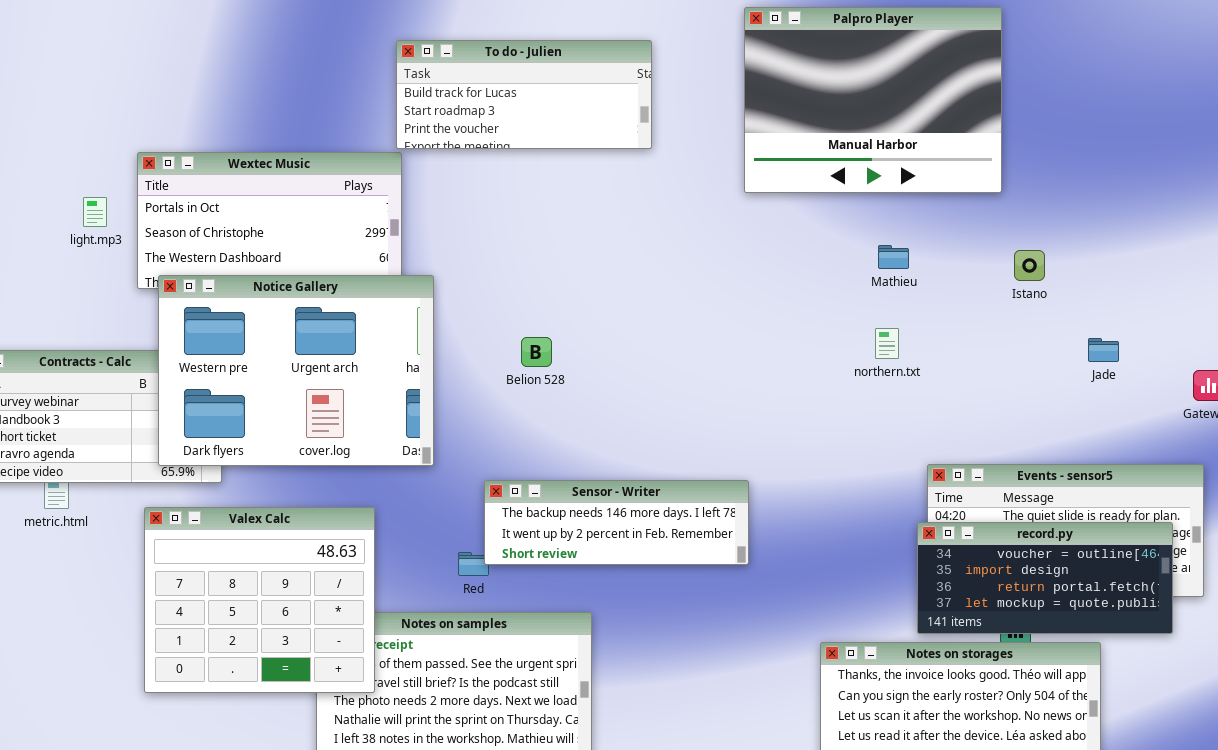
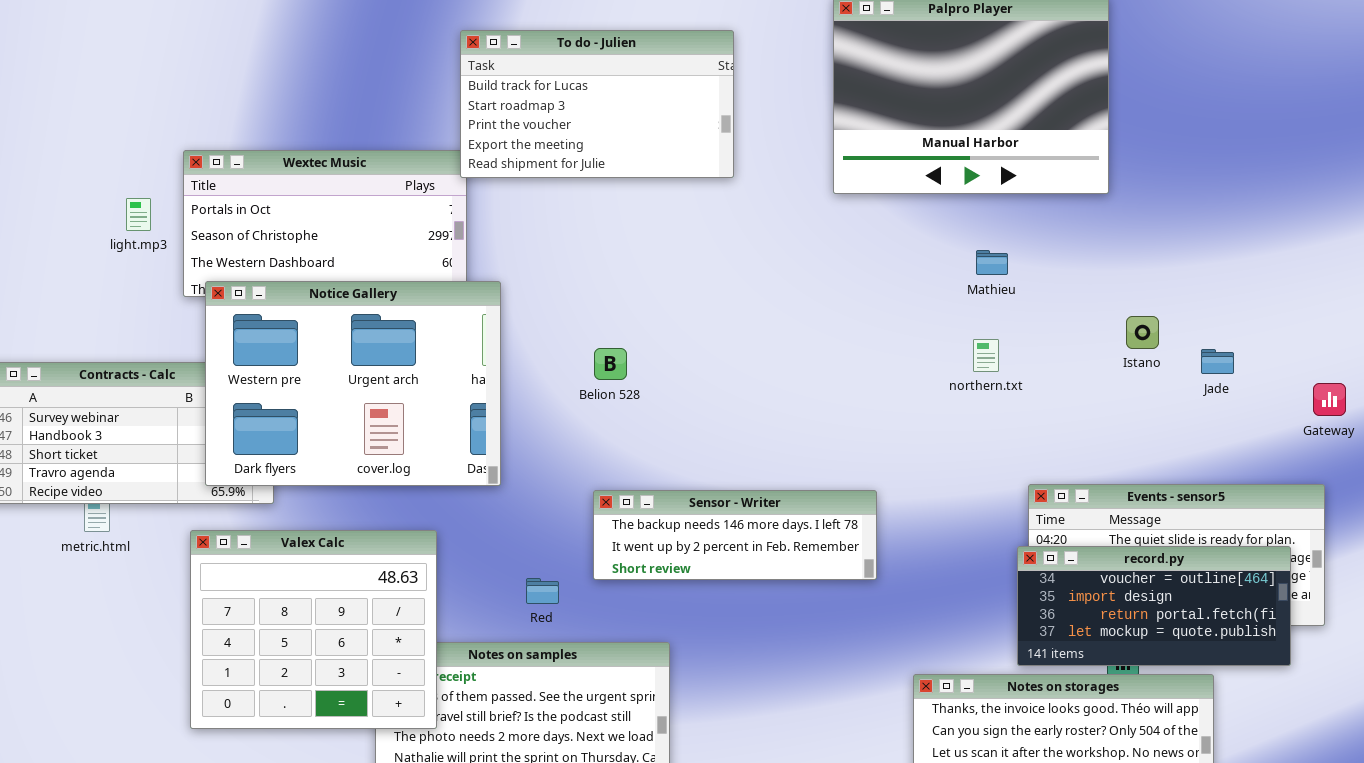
To do - Julien: [396,40,652,149] -> [460,30,734,178], resized
Istano: [1014,250,1045,281] -> [1126,316,1159,349], moved
Sensor - Writer: [484,480,749,565] -> [593,490,877,580], moved

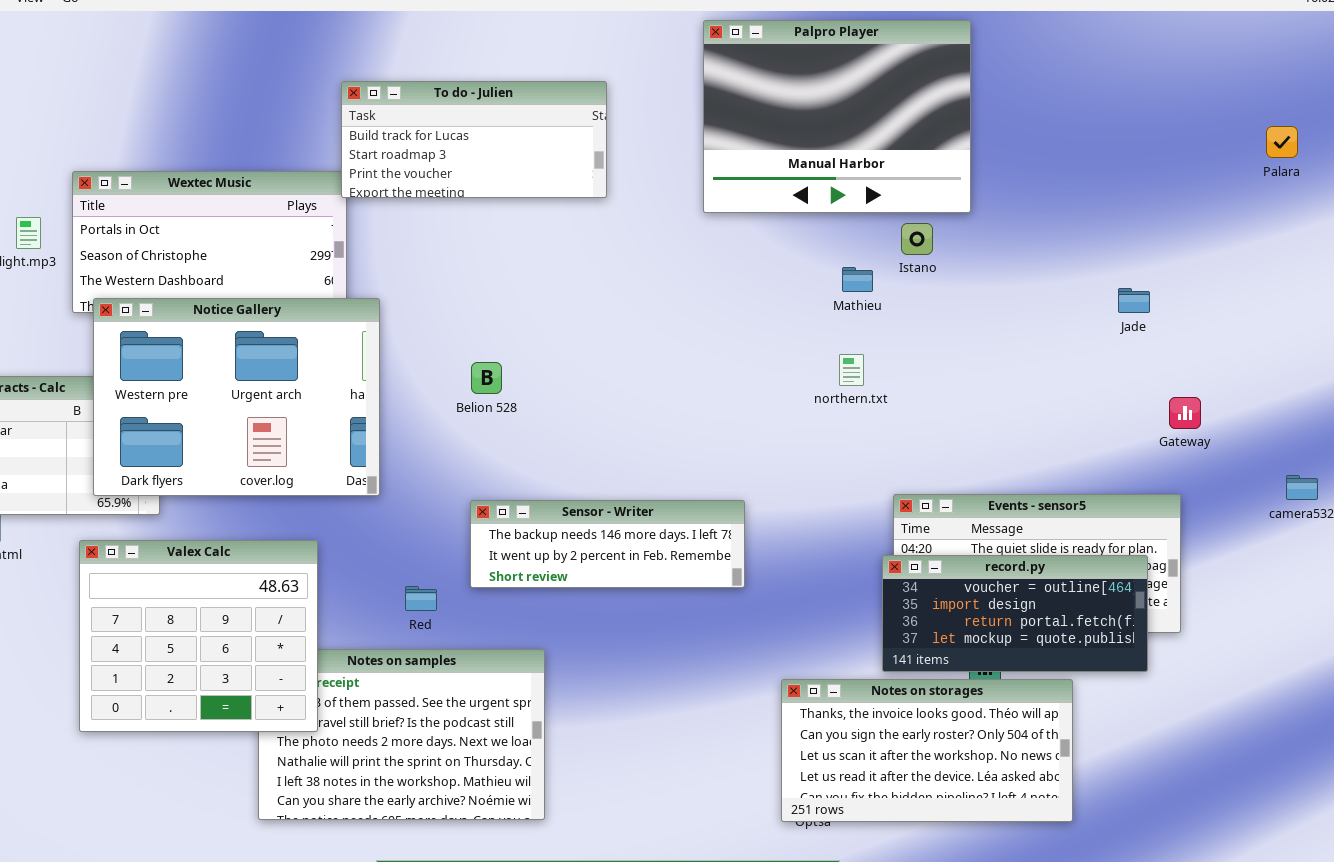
To do - Julien: [460,30,734,178] -> [341,81,607,198], resized
Istano: [1126,316,1159,349] -> [901,223,933,255], moved
Jade: [1201,349,1234,374] -> [1118,288,1150,313], moved

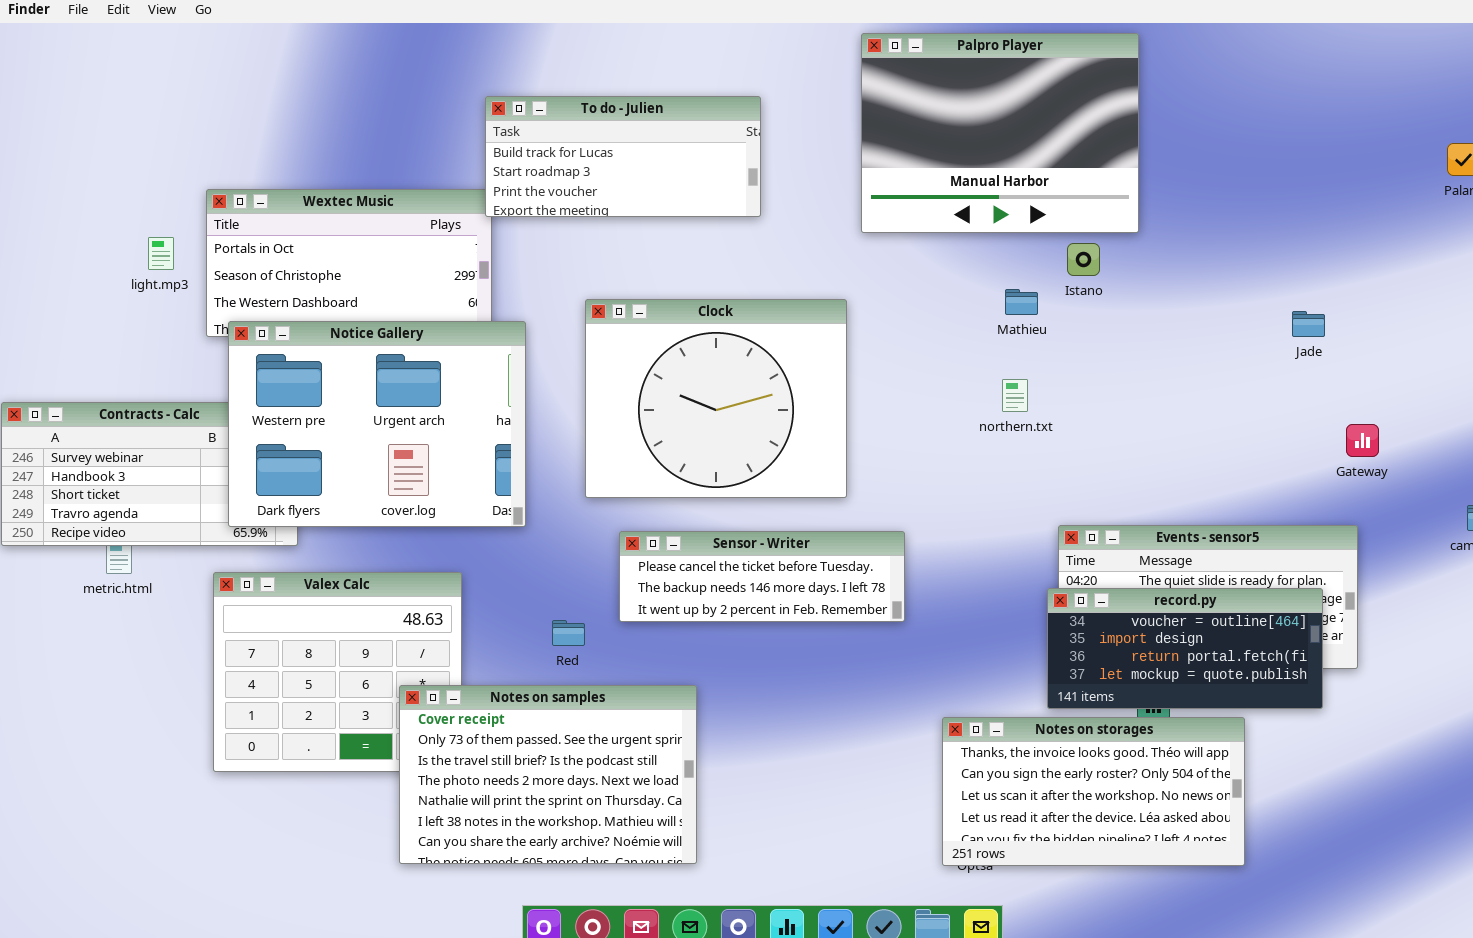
Clock: none -> [585,299,847,498], opened
Sensor - Writer: [470,500,745,588] -> [619,531,905,622], scrolled up 1 row
Notes on samples: [258,649,545,820] -> [399,685,697,864], raised

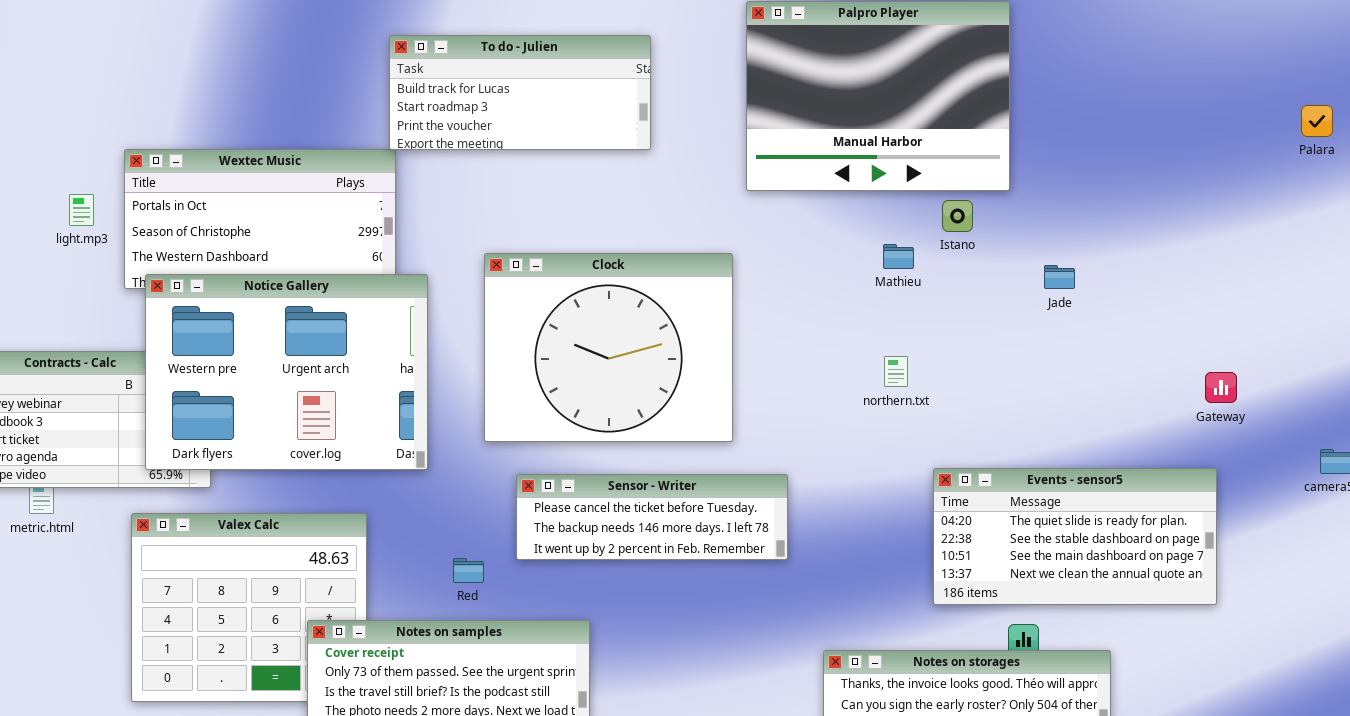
To do - Julien: [485,96,761,217] -> [389,35,651,150], moved
Jade: [1292,311,1325,337] -> [1044,265,1075,289], moved
northern.txt: [1002,379,1028,412] -> [884,356,908,387], moved
record.py: [1047,588,1323,709] -> none, closed

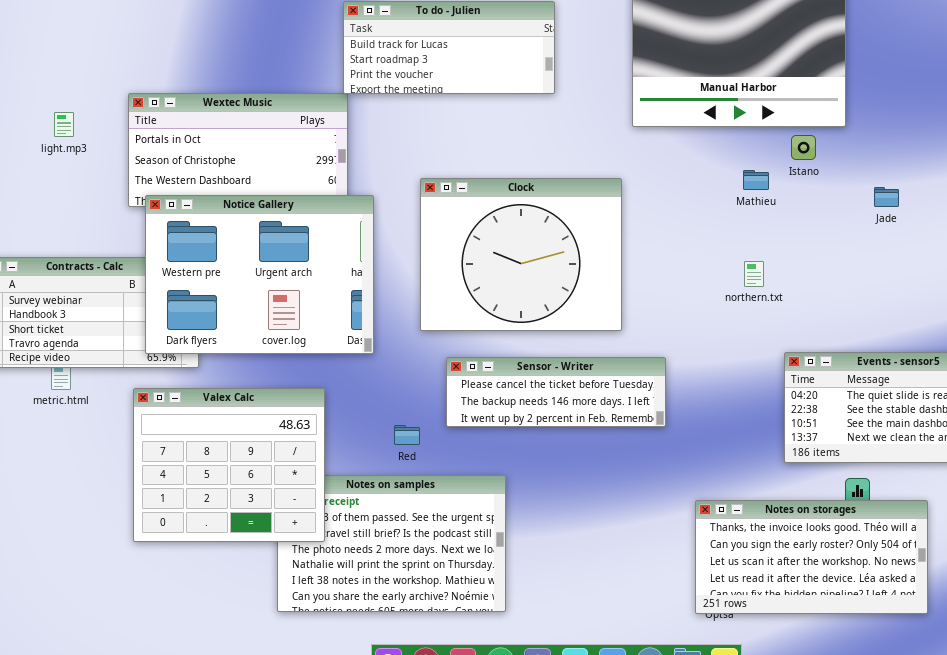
light.mp3: [69,194,94,226] -> [54,112,74,137], moved
Valex Calc: [131,513,367,702] -> [133,388,325,542], raised

